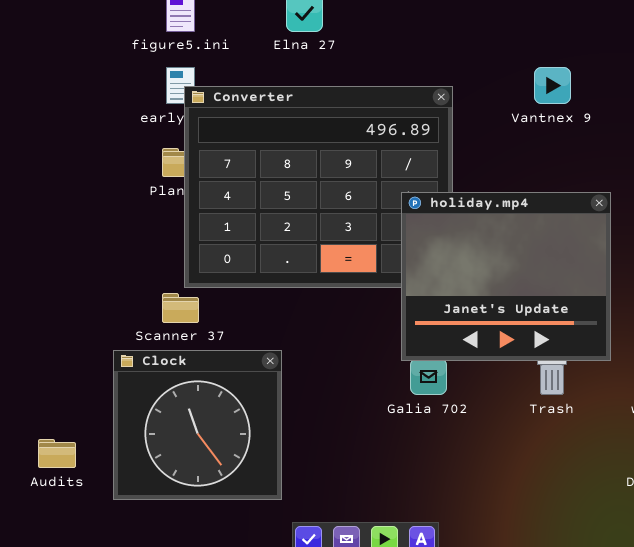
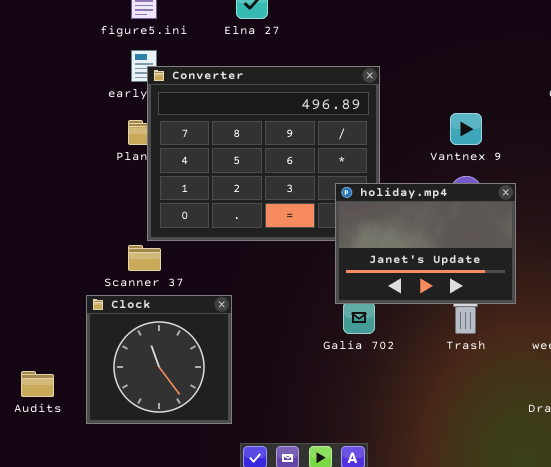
Vantnex 9: [534,67,571,104] -> [450,113,482,145], moved
holiday.mp4: [401,192,611,361] -> [335,183,516,304], resized

